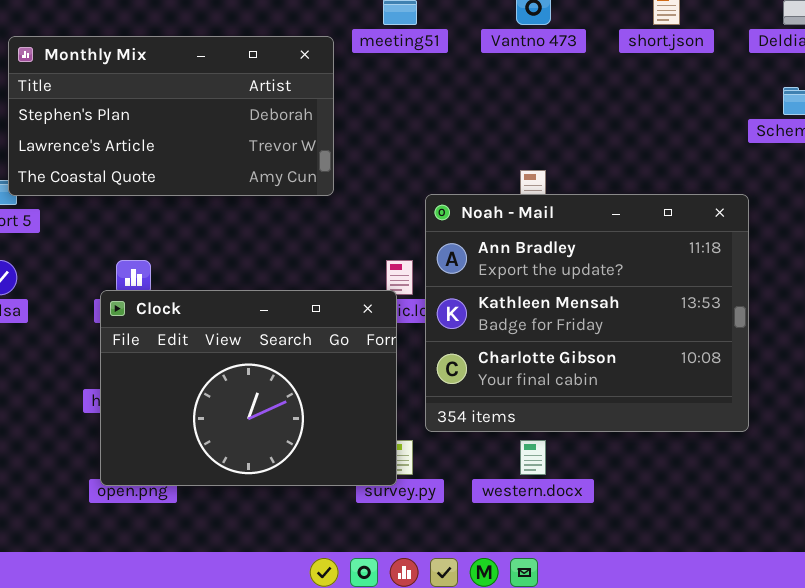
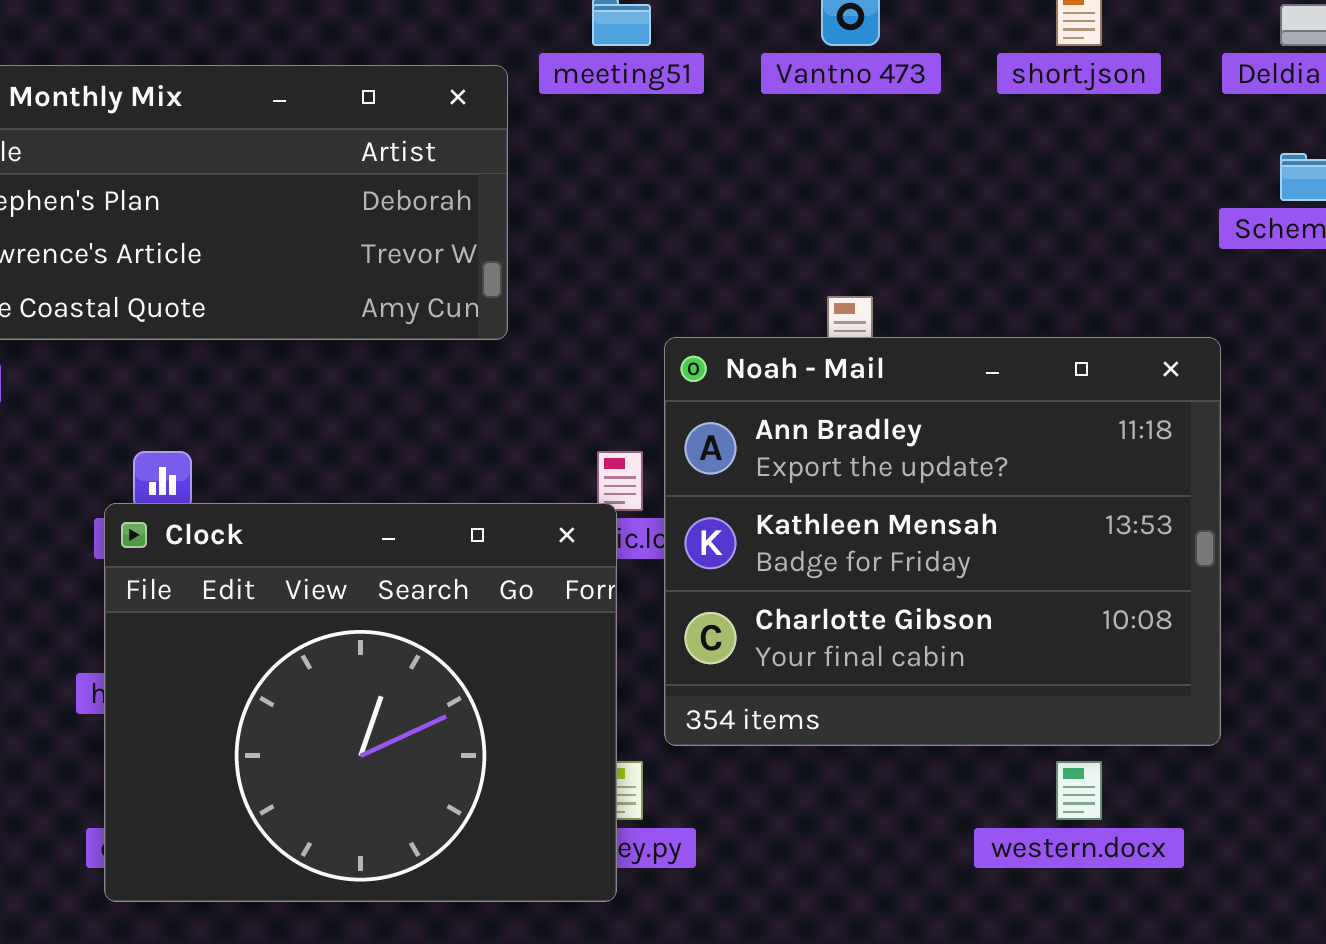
Clock: [100,290,397,486] -> [104,503,617,902], resized
western.docx: [520,440,546,475] -> [1056,761,1102,820], moved

